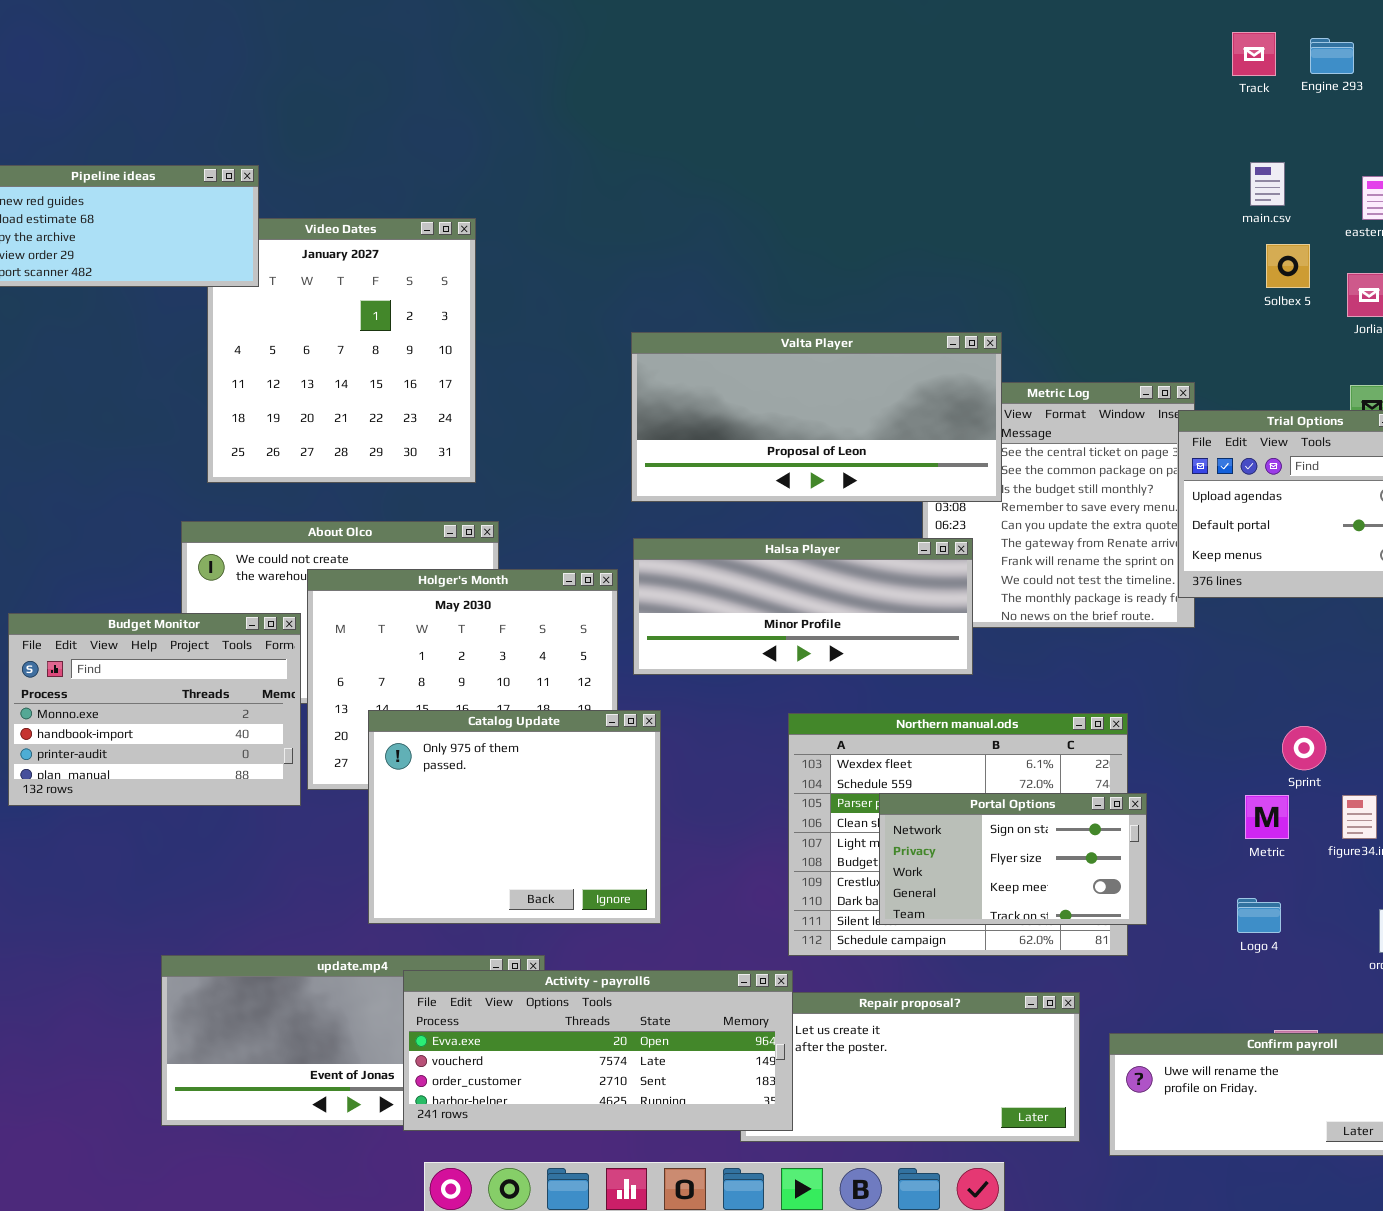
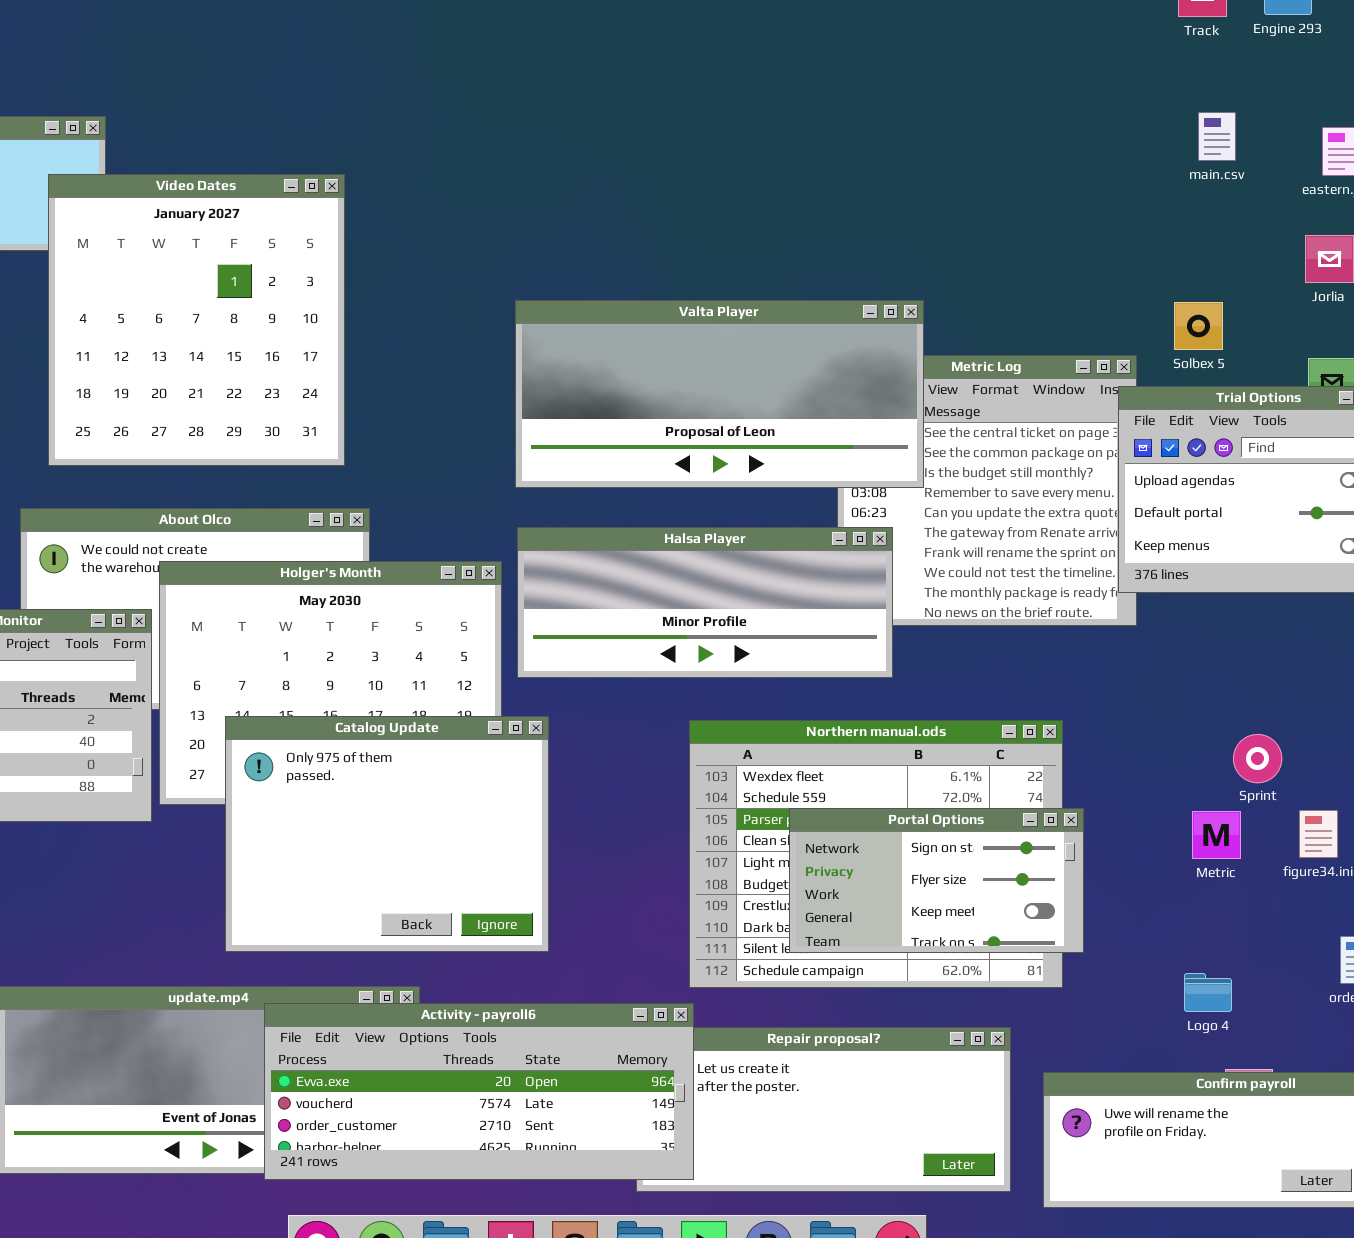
Video Dates: [207,218,476,483] -> [48,174,345,466], raised
Solbex 5: [1266,244,1310,288] -> [1174,302,1223,350], moved
Logo 4: [1237,898,1281,933] -> [1184,973,1232,1012], moved

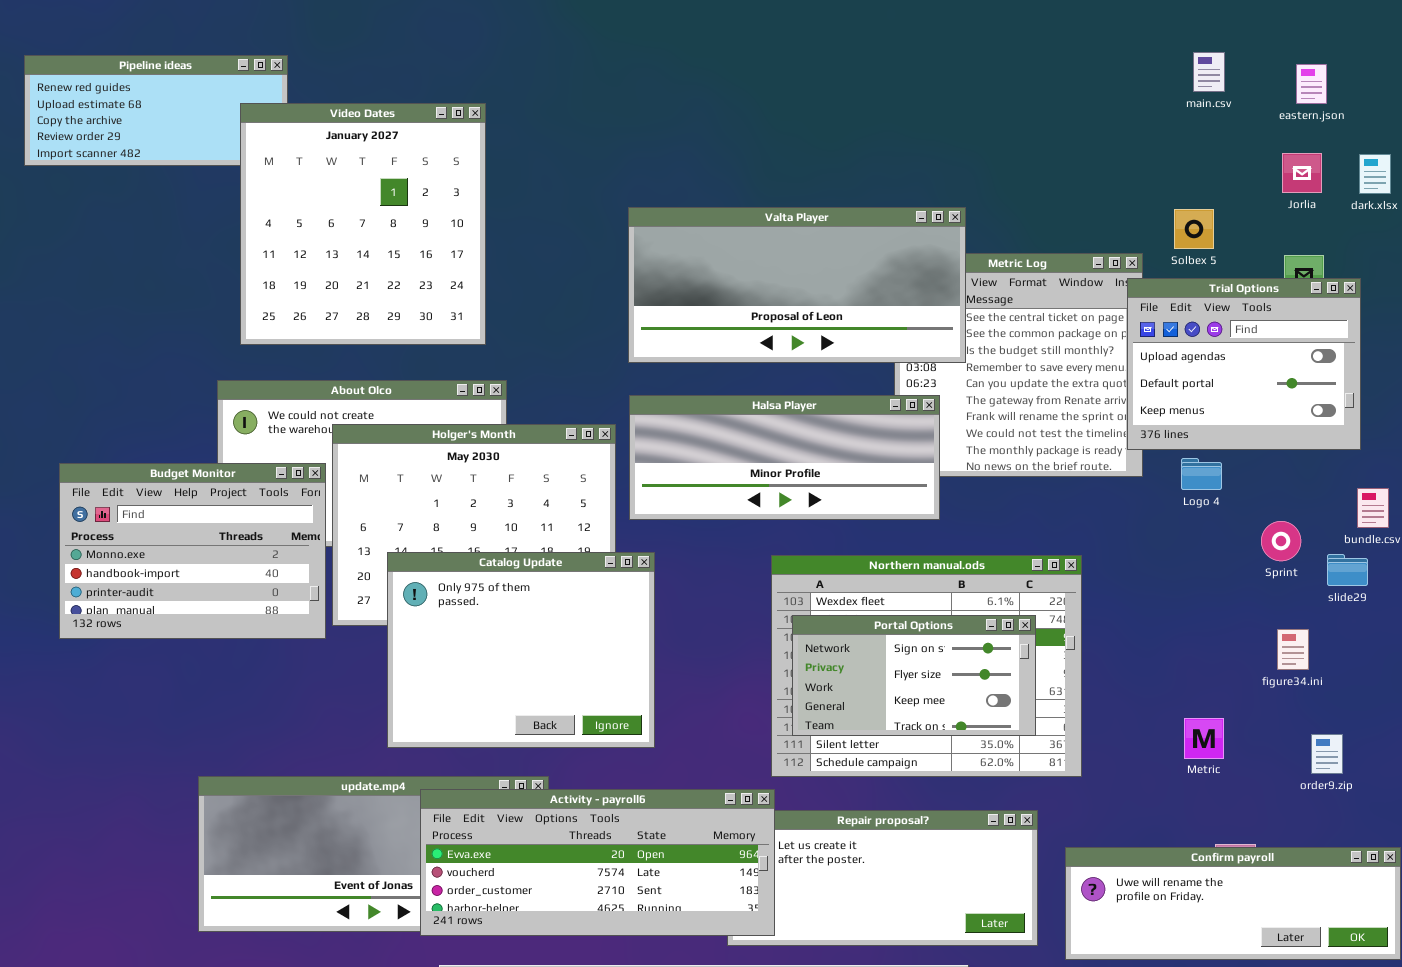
Sprint: [1233,734,1282,783] -> [1261,521,1301,561], moved
Portal Options: [789,808,1084,953] -> [792,615,1036,736], moved
Metric: [1192,811,1241,859] -> [1184,718,1224,759], moved
Logo 4: [1184,973,1232,1012] -> [1181,458,1222,490], moved

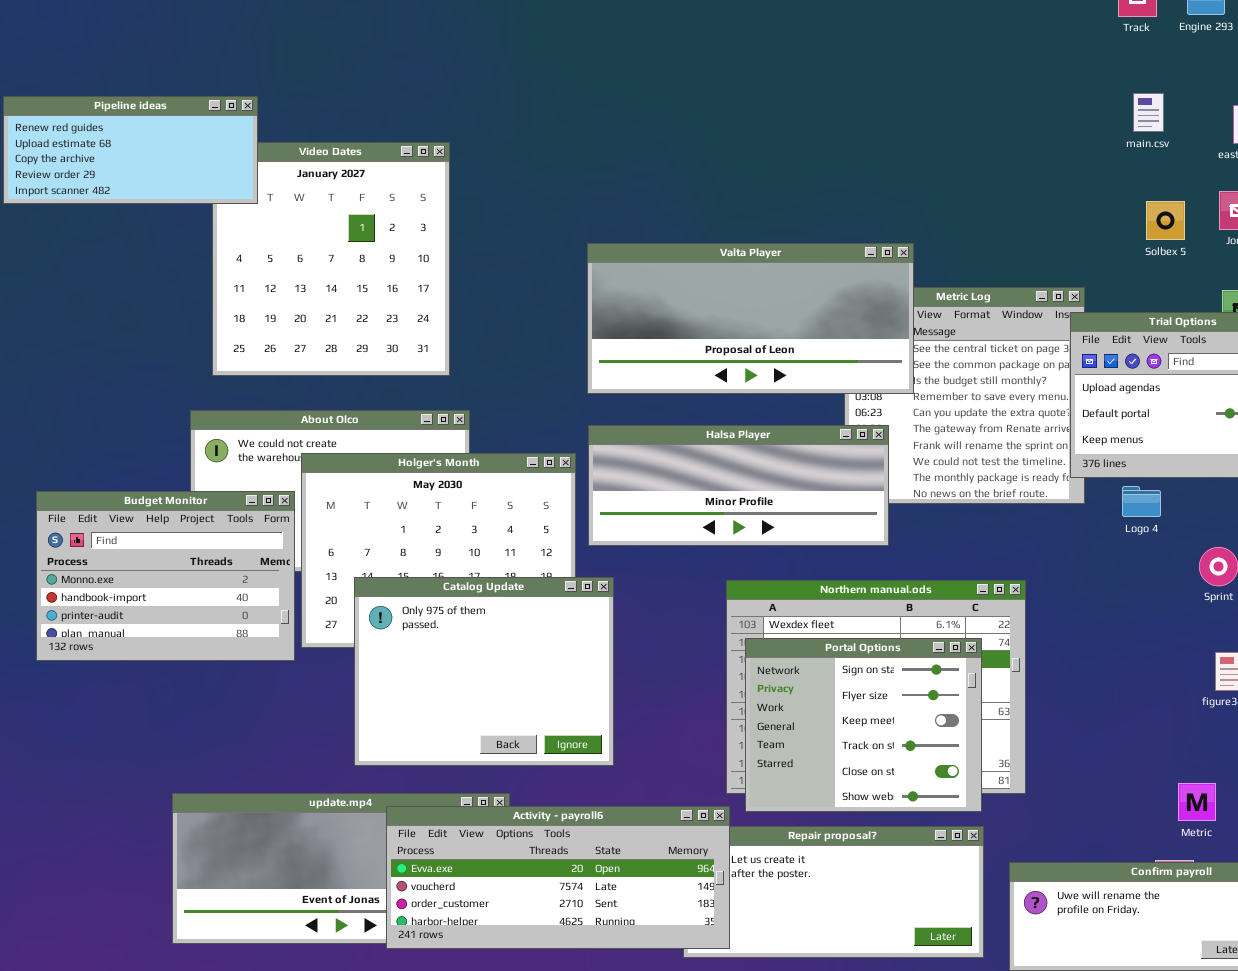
Pipeline ideas: [24,55,288,166] -> [3,96,258,204], raised
Solbex 5: [1174,209,1214,249] -> [1146,201,1185,240], moved
Portal Options: [792,615,1036,736] -> [745,638,982,812], resized
Metric: [1184,718,1224,759] -> [1178,783,1216,821], moved

